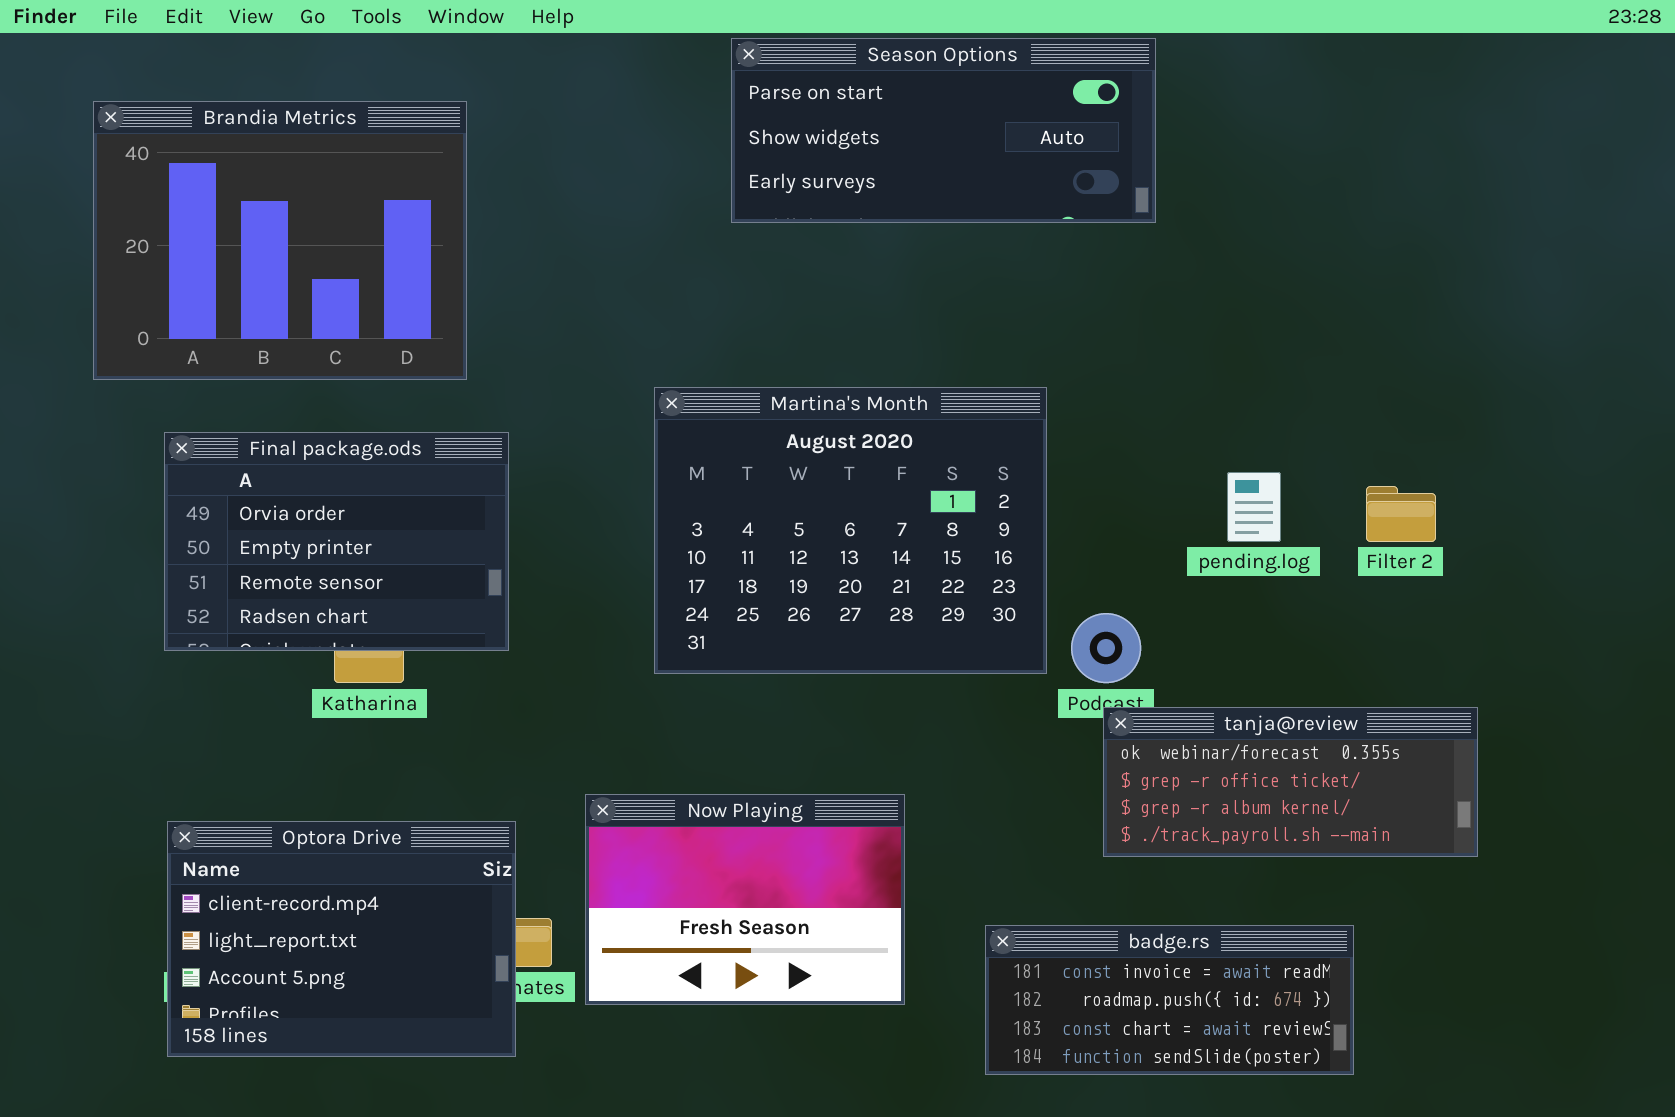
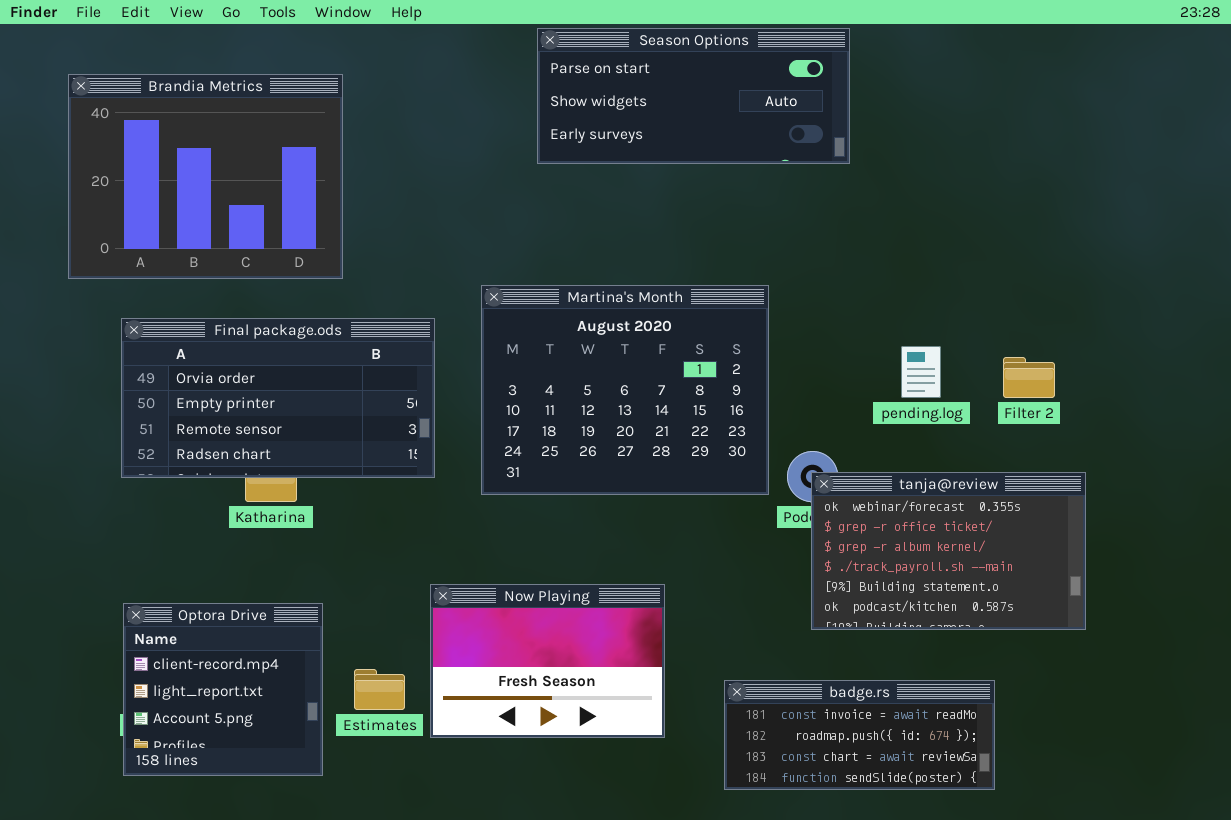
Final package.ods: [164,432,509,651] -> [121,318,435,478], resized
tanja@review: [1103,707,1478,857] -> [811,472,1086,630], resized
Optora Drive: [167,821,516,1057] -> [123,603,323,776], resized

